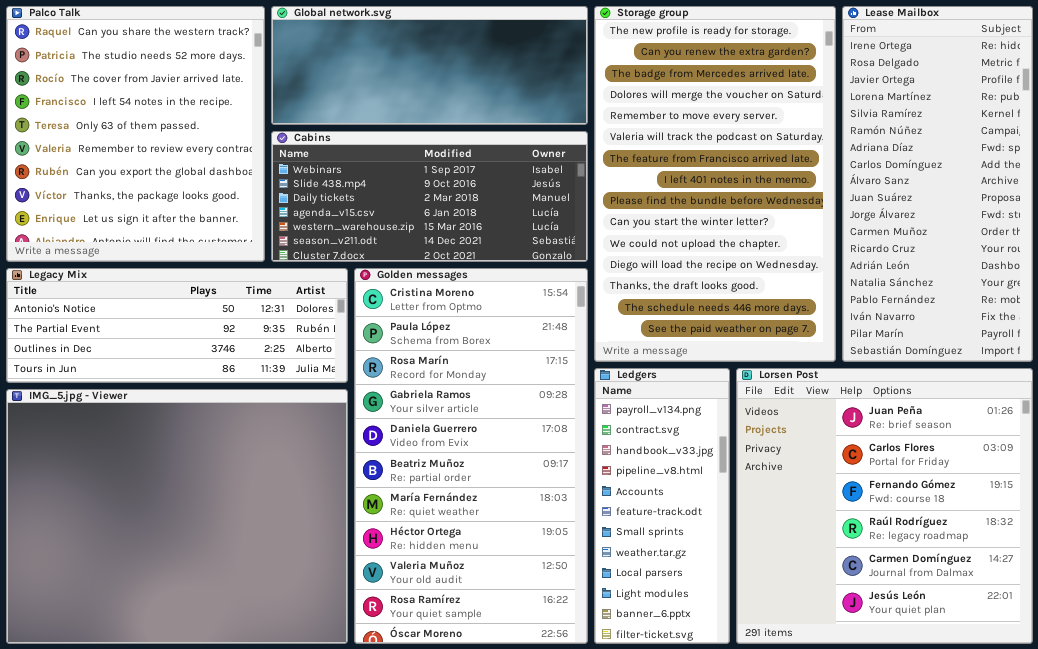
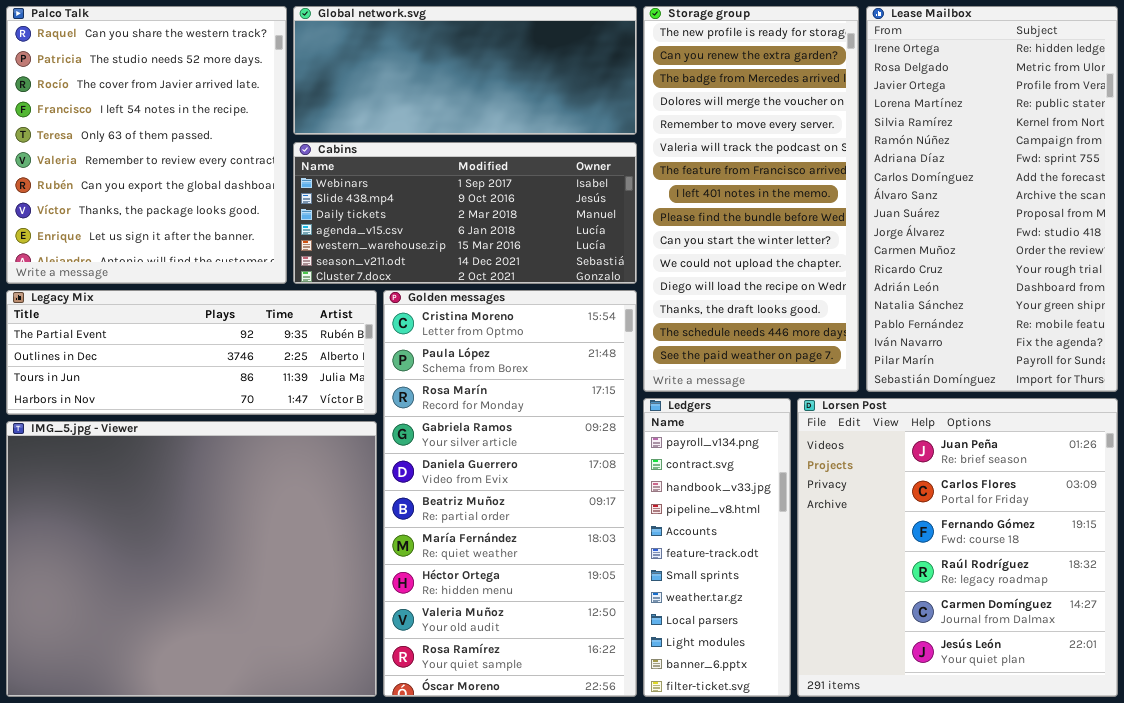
Storage group: [594,6,836,362] -> [643,6,859,392], resized
Lease Mailbox: [842,6,1033,362] -> [866,6,1118,392], resized
Legacy Mix: [6,268,348,383] -> [6,290,377,415], scrolled down 1 row

